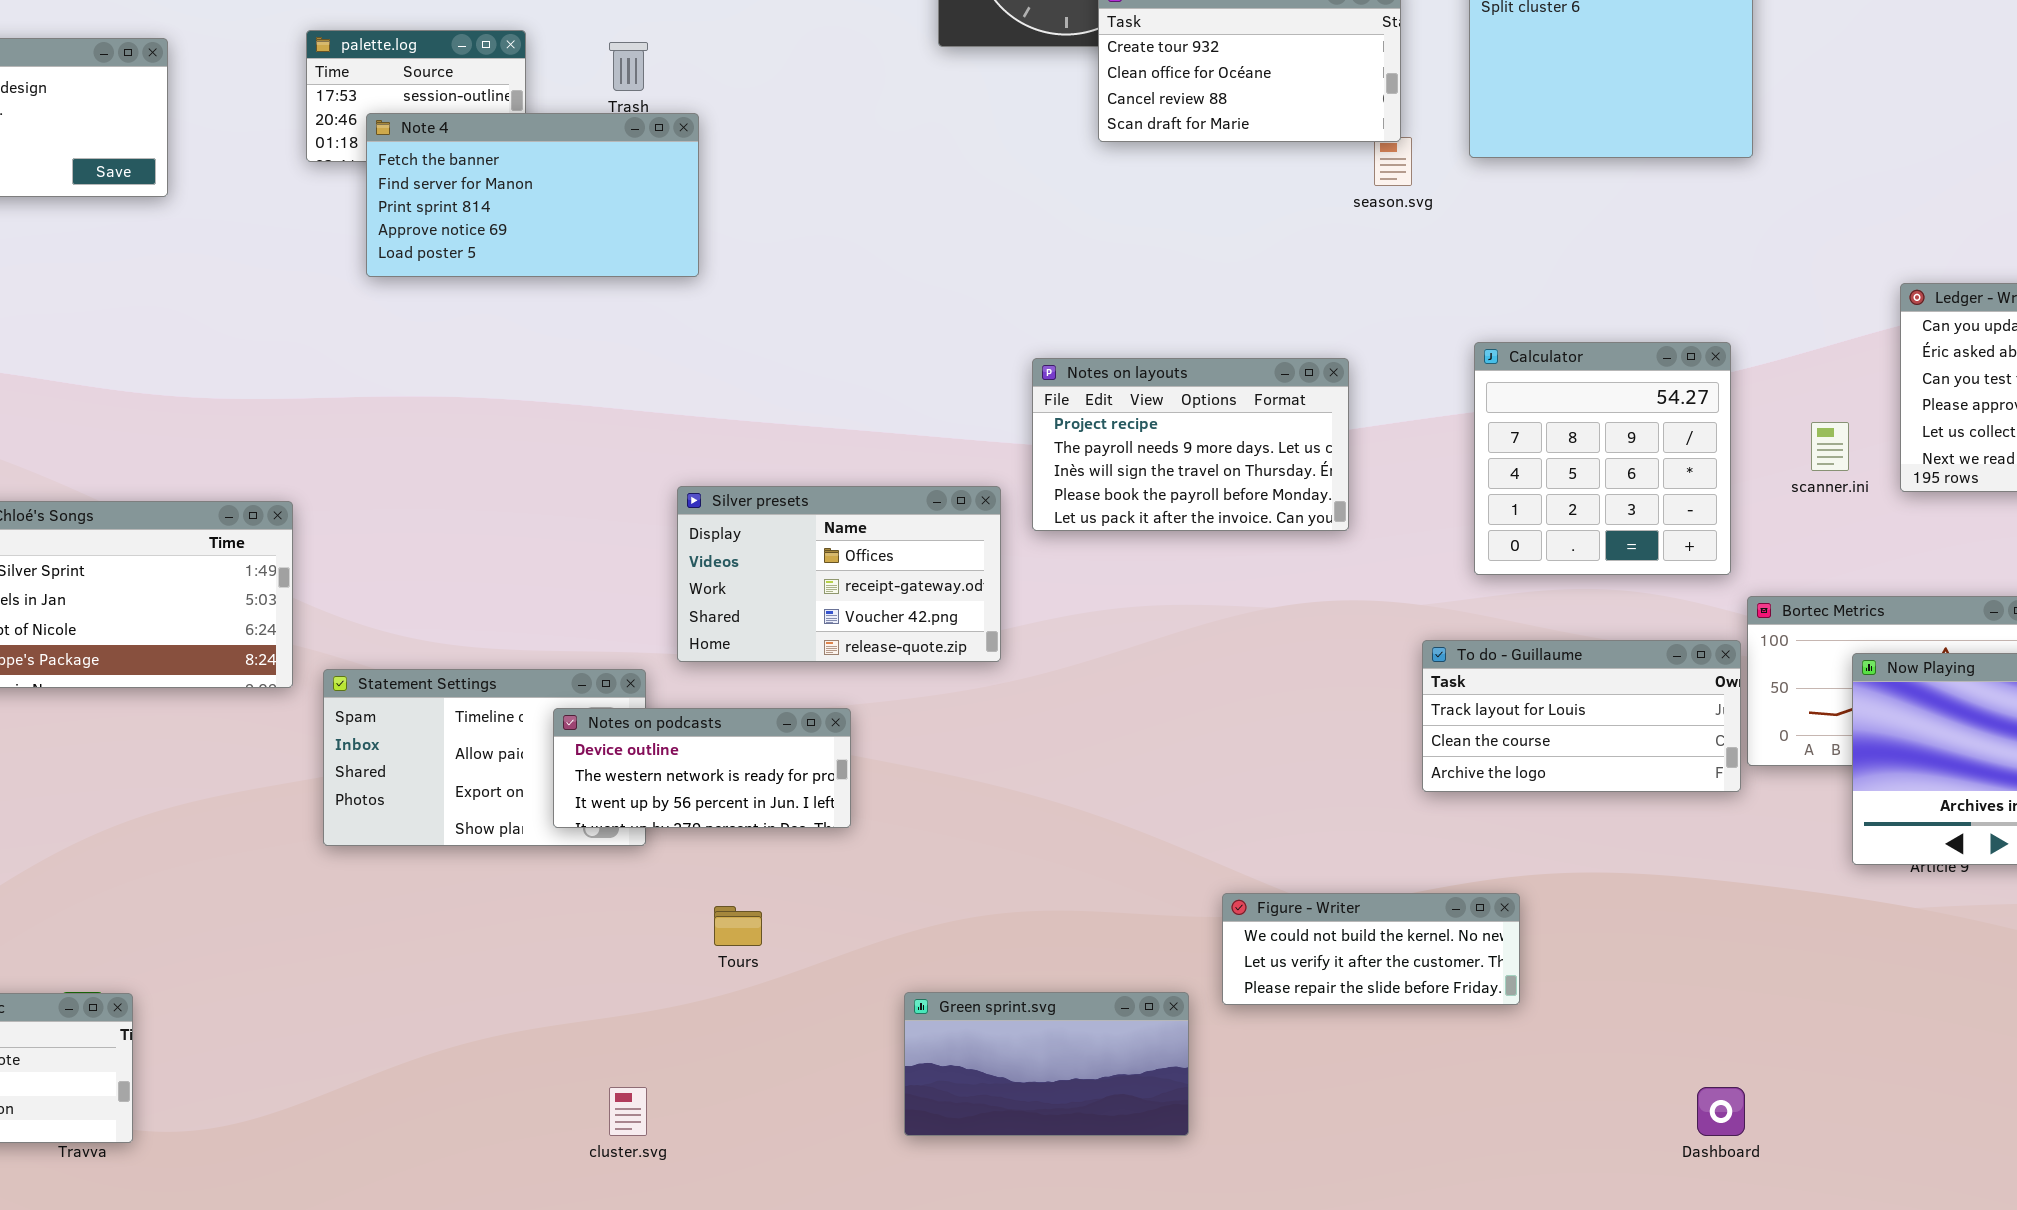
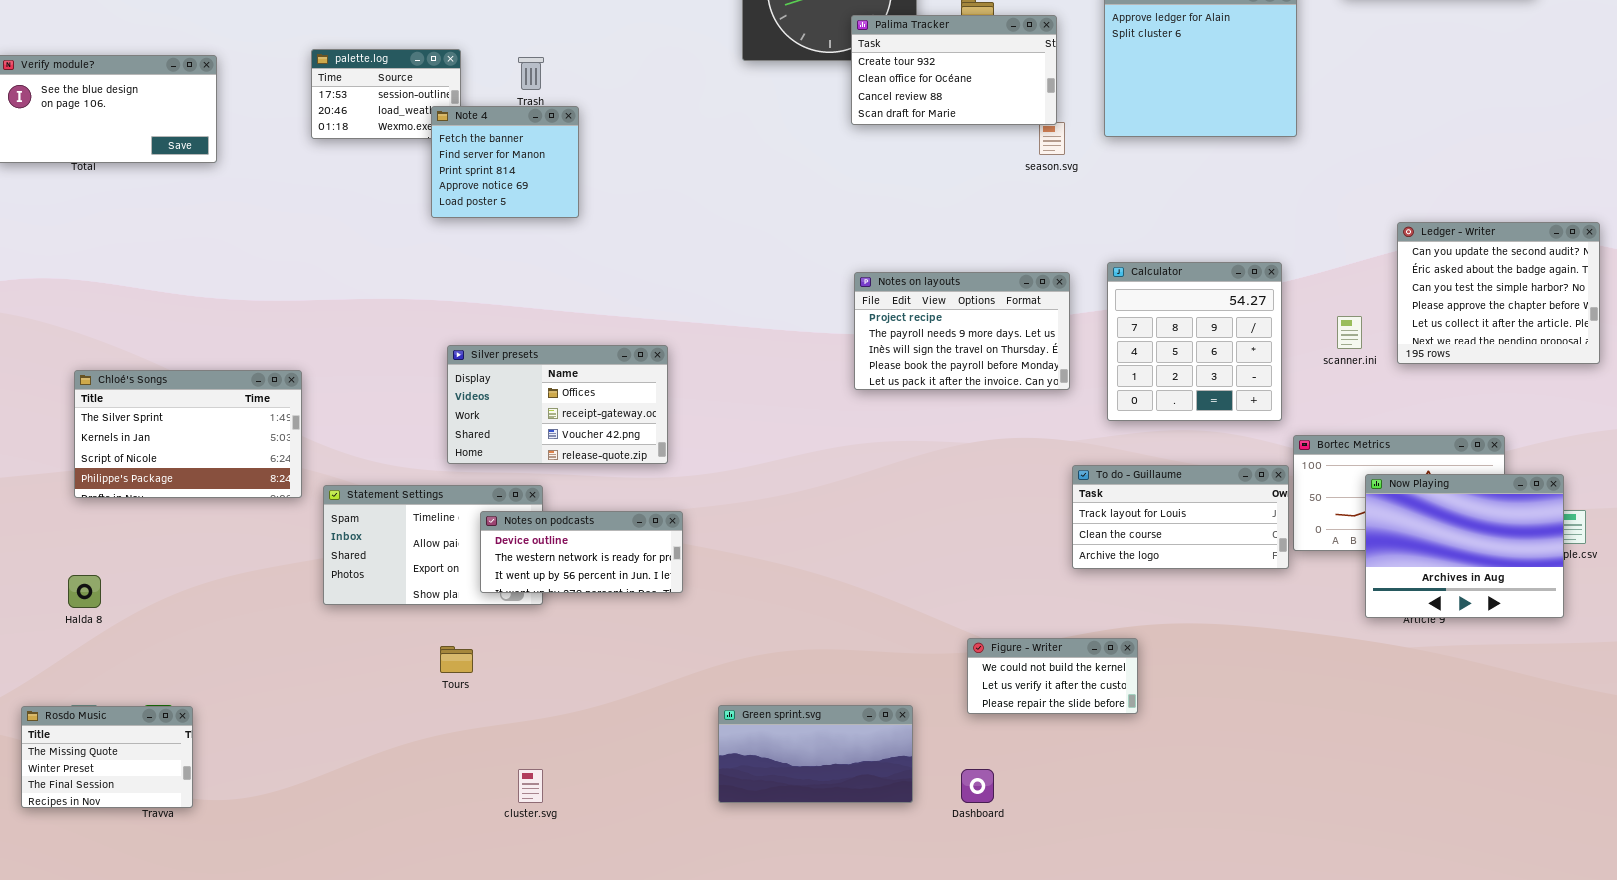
Note 4: [366,113,699,277] -> [431,106,579,218], resized
Notes on layouts: [1032,358,1349,531] -> [854,272,1070,390], moved
Silver presets: [677,486,1001,662] -> [447,345,668,464], moved
Figure - Writer: [1222,893,1520,1005] -> [967,638,1138,714], resized
Tours: [714,906,762,946] -> [440,646,473,673], moved
Dashboard: [1697,1087,1745,1136] -> [961,769,994,803], moved

